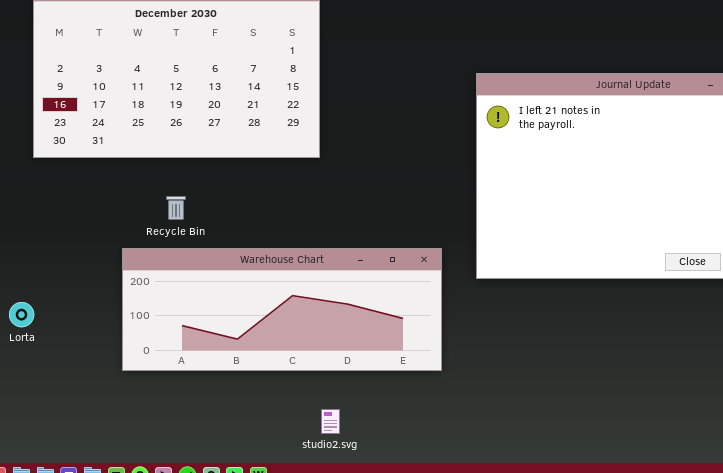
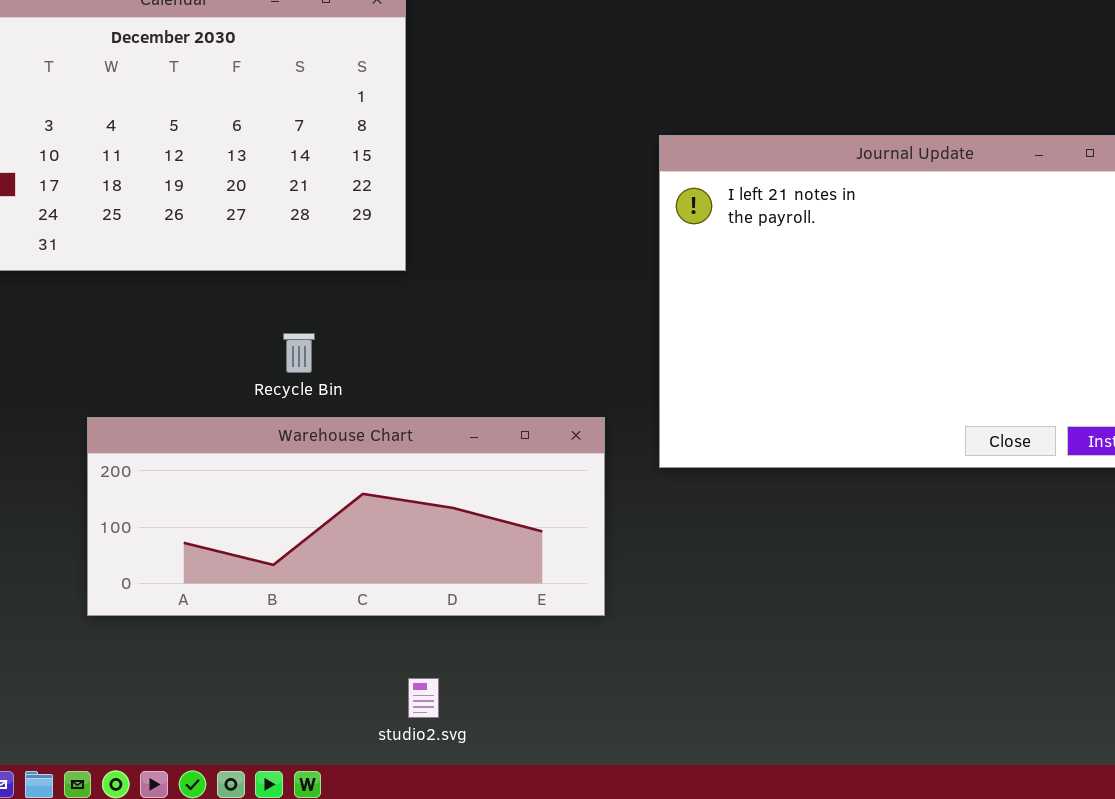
Recycle Bin: [166,196,186,220] -> [283,333,315,373], moved

